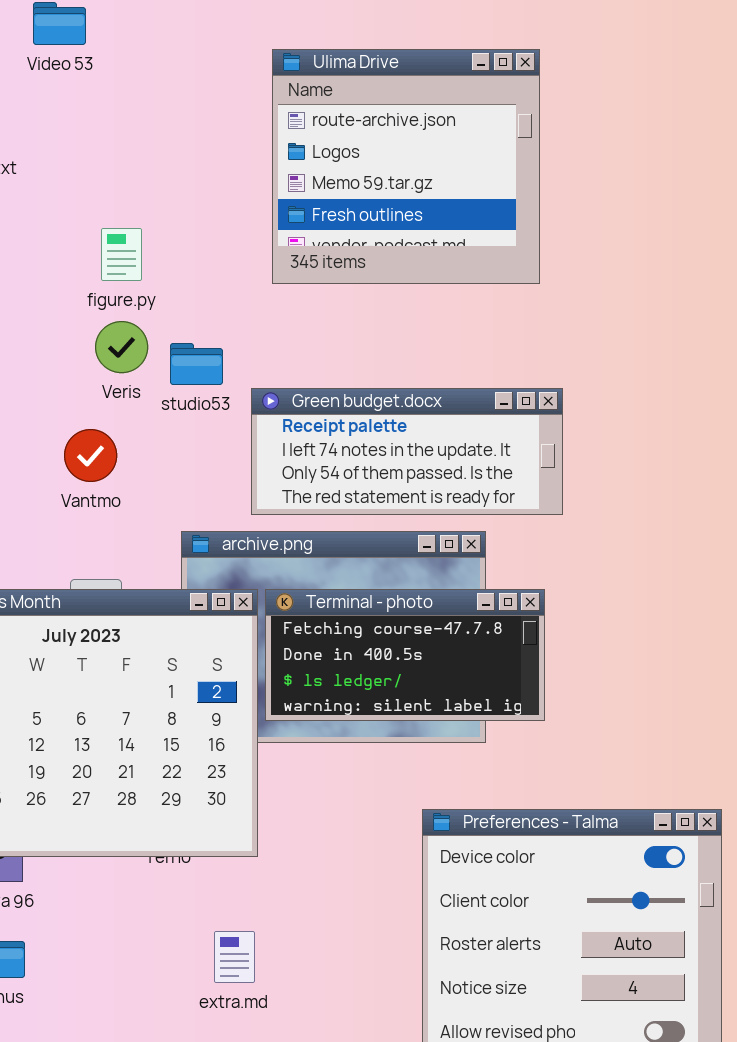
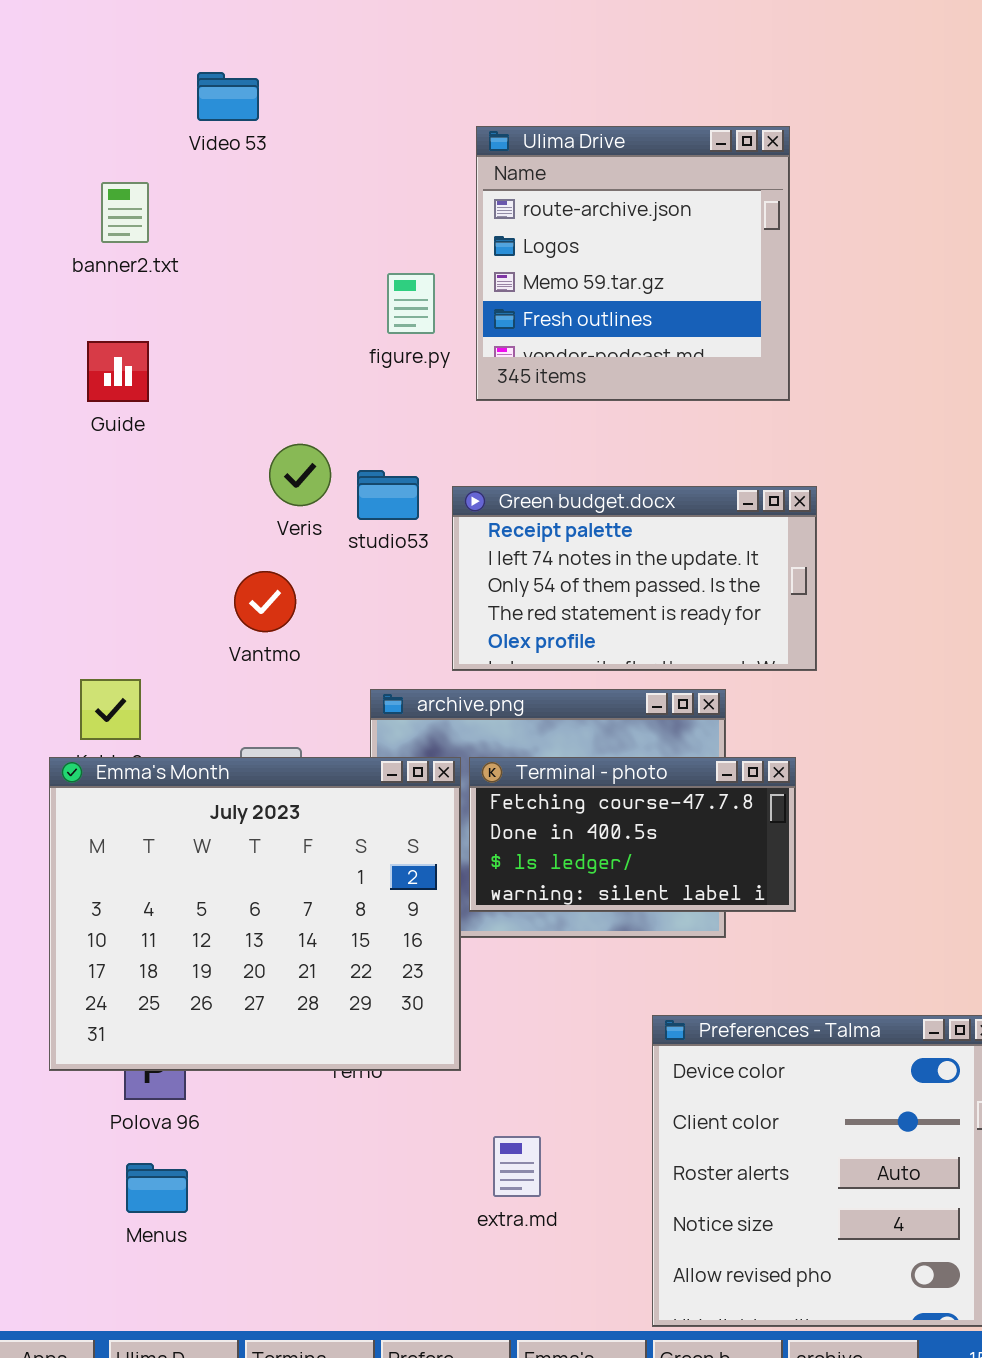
figure.py: [101,228,142,281] -> [387,273,435,334], moved
Green budget.docx: [251,388,563,515] -> [452,486,817,671], resized
extra.md: [214,931,255,983] -> [493,1136,541,1197], moved

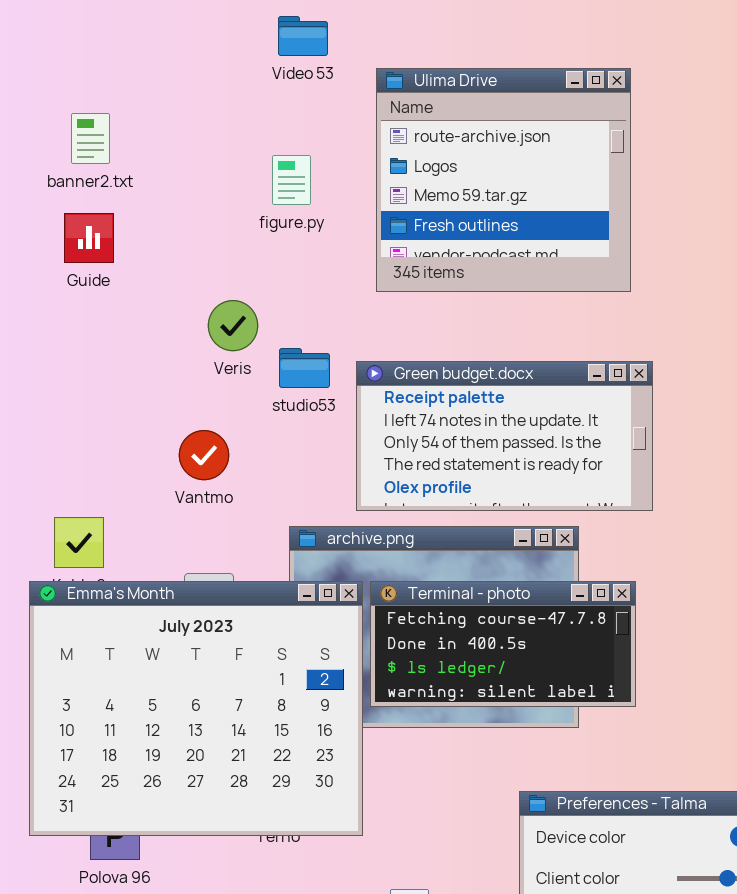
Video 53: [197,72,259,121] -> [278,16,328,56], moved
figure.py: [387,273,435,334] -> [272,155,311,205], moved
Guide: [87,341,149,402] -> [64,213,114,263], moved
Veris: [269,444,331,506] -> [208,300,258,351], moved

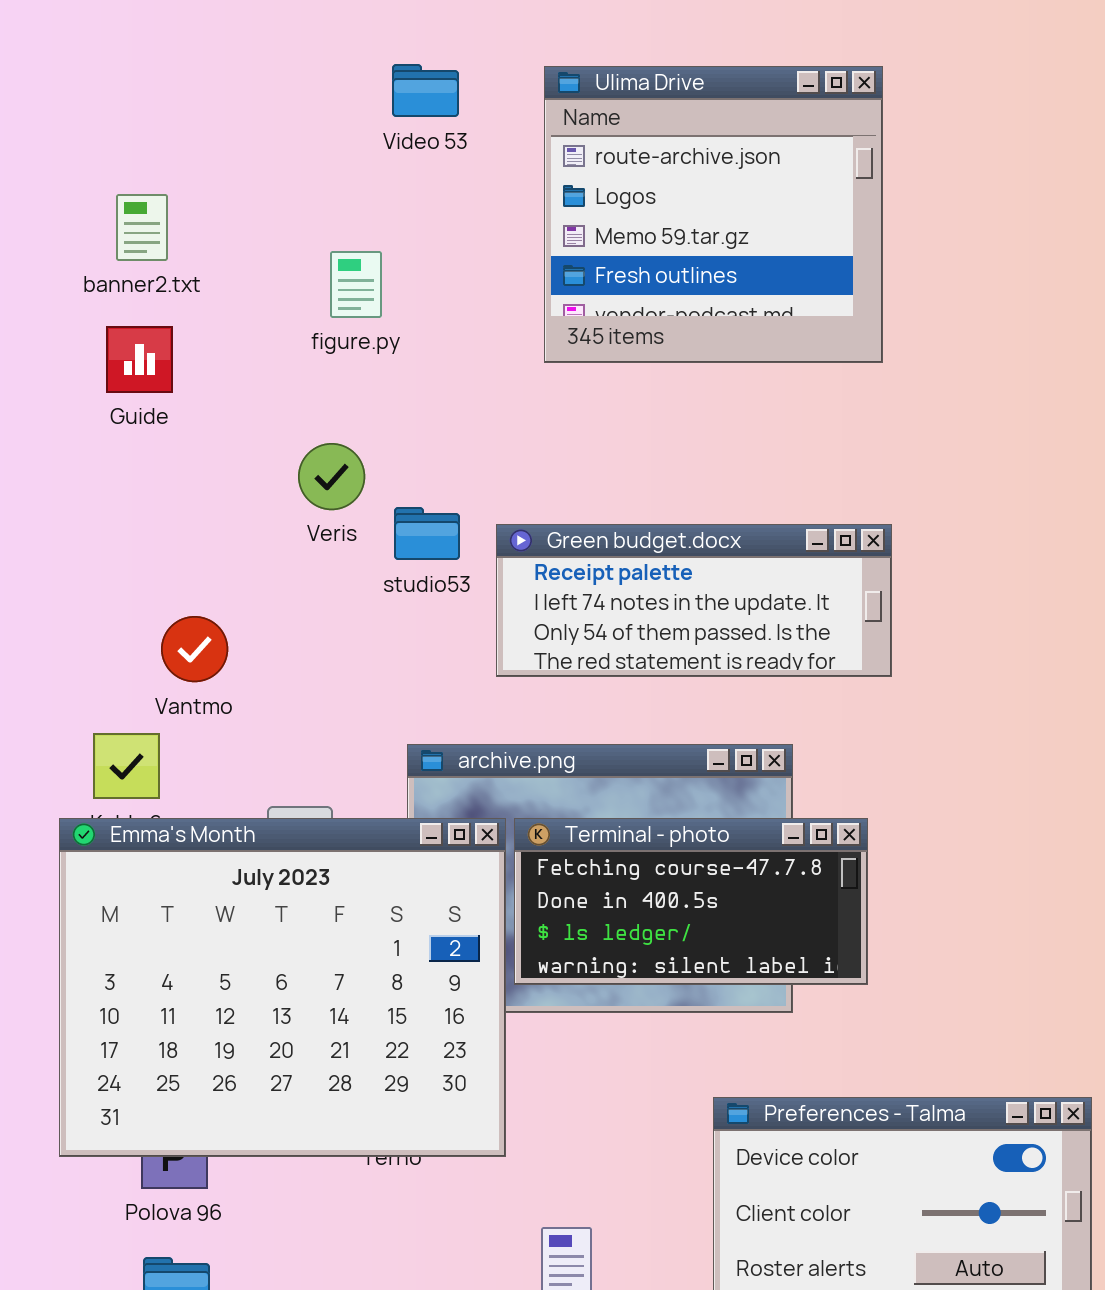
Ulima Drive: [376,68,631,292] -> [544,66,883,363], moved
figure.py: [272,155,311,205] -> [330,251,382,318], moved
Green budget.docx: [356,361,653,511] -> [496,524,892,677], resized
Vantmo: [179,430,229,480] -> [161,616,228,682], moved

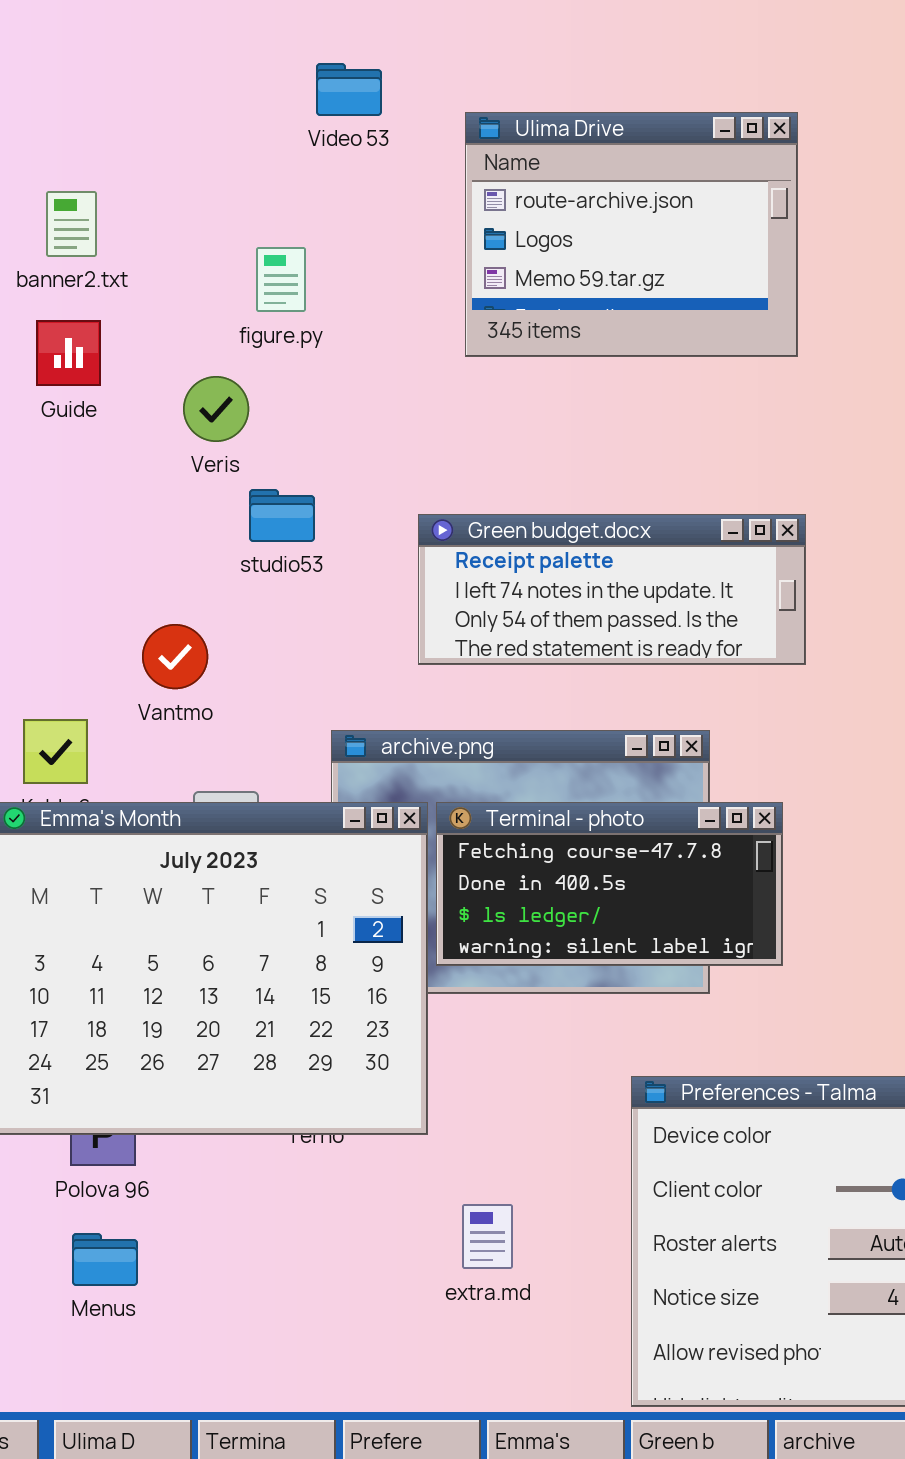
Ulima Drive: [544,66,883,363] -> [465,112,798,357], resized
Veris: [298,443,365,510] -> [183,376,249,442], moved
studio53: [394,507,460,560] -> [249,489,315,542], moved
Vantmo: [161,616,228,682] -> [142,624,208,689], moved

